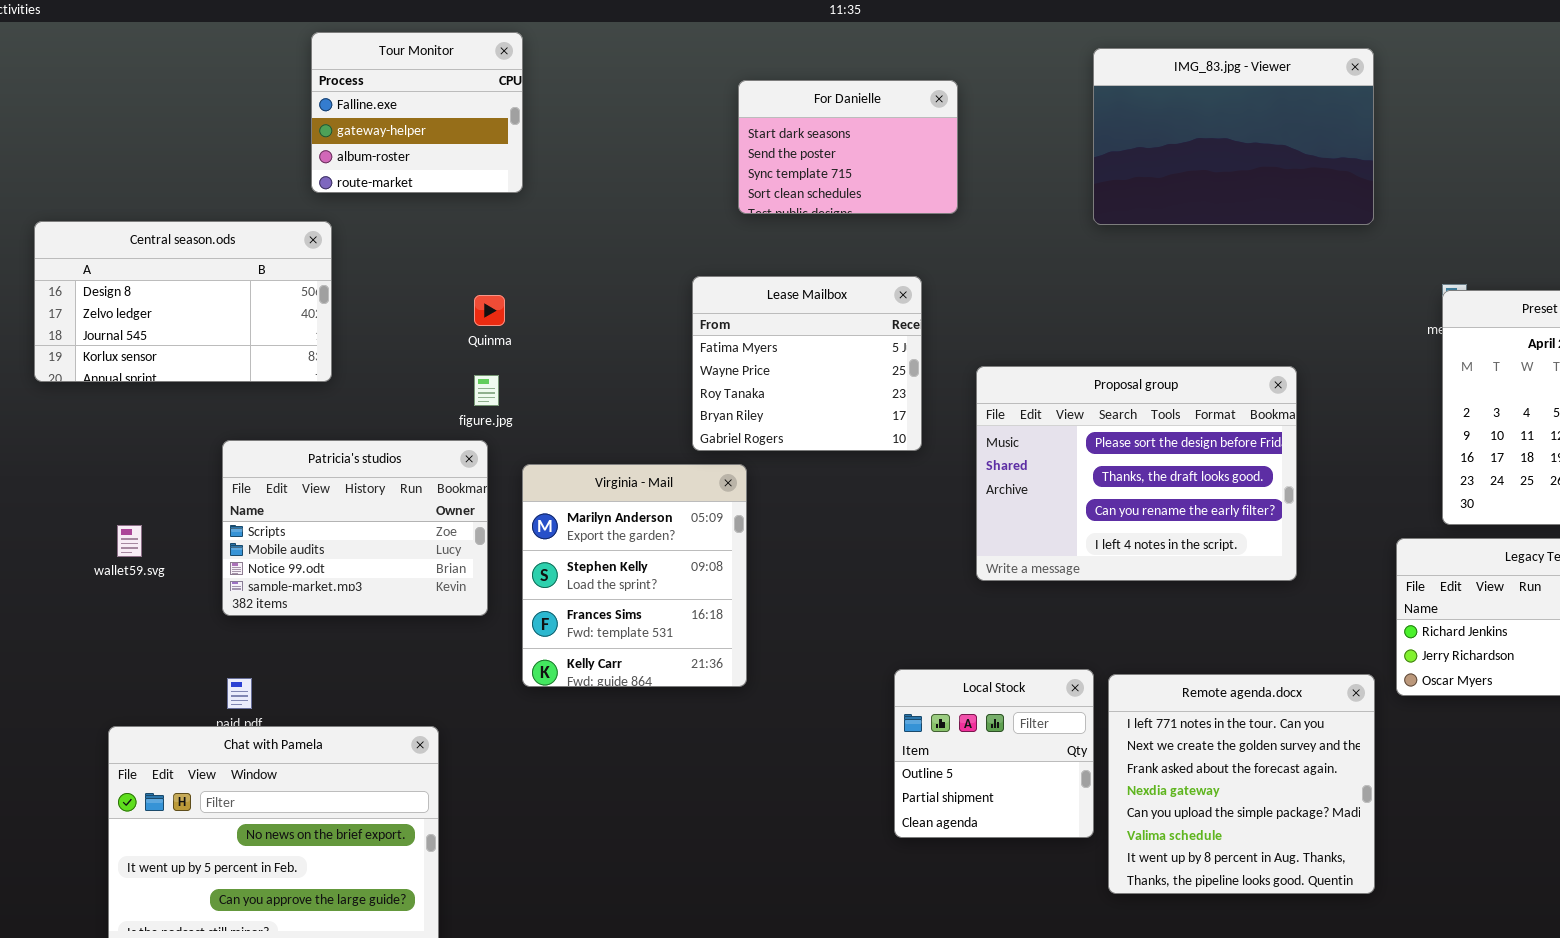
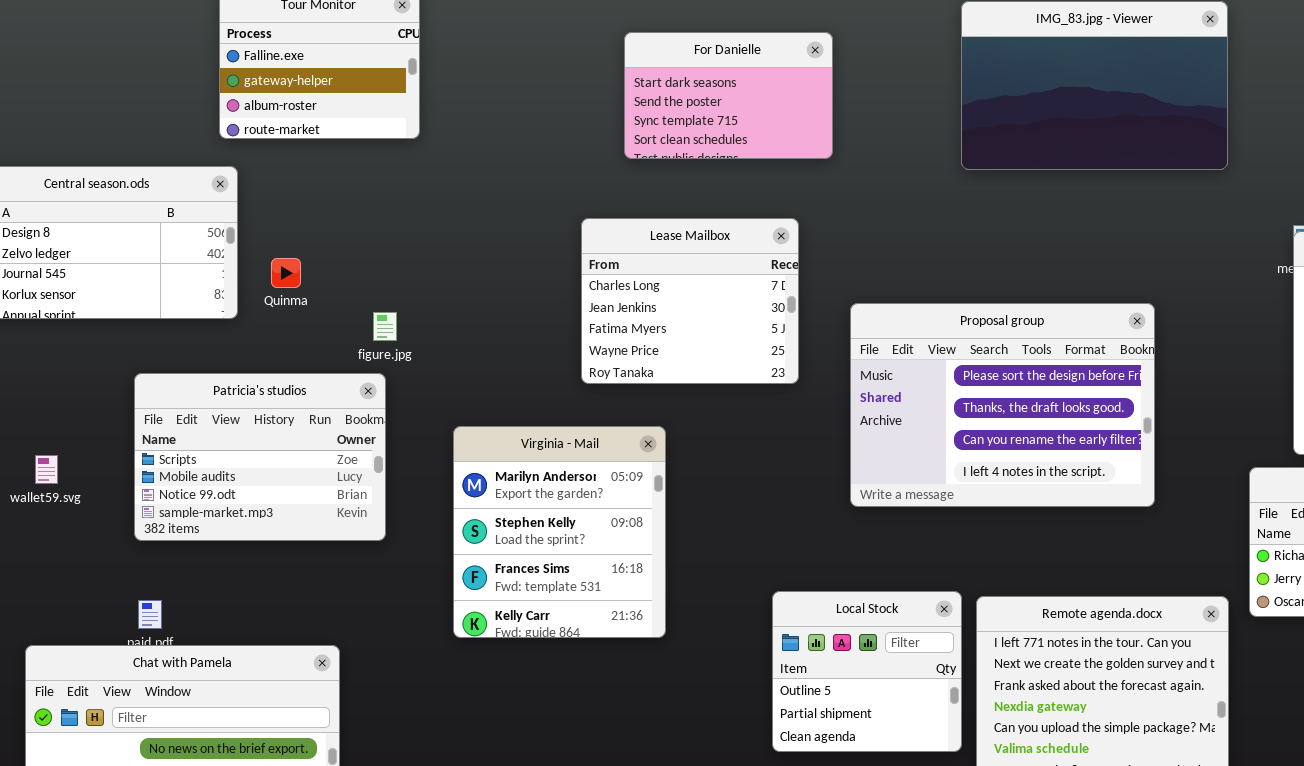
Lease Mailbox: [692,276,922,451] -> [581,218,799,384], scrolled up 2 rows
Quinma: [474,295,505,326] -> [271,258,301,288], moved
Virginia - Mail: [522,464,747,687] -> [453,426,666,638], moved

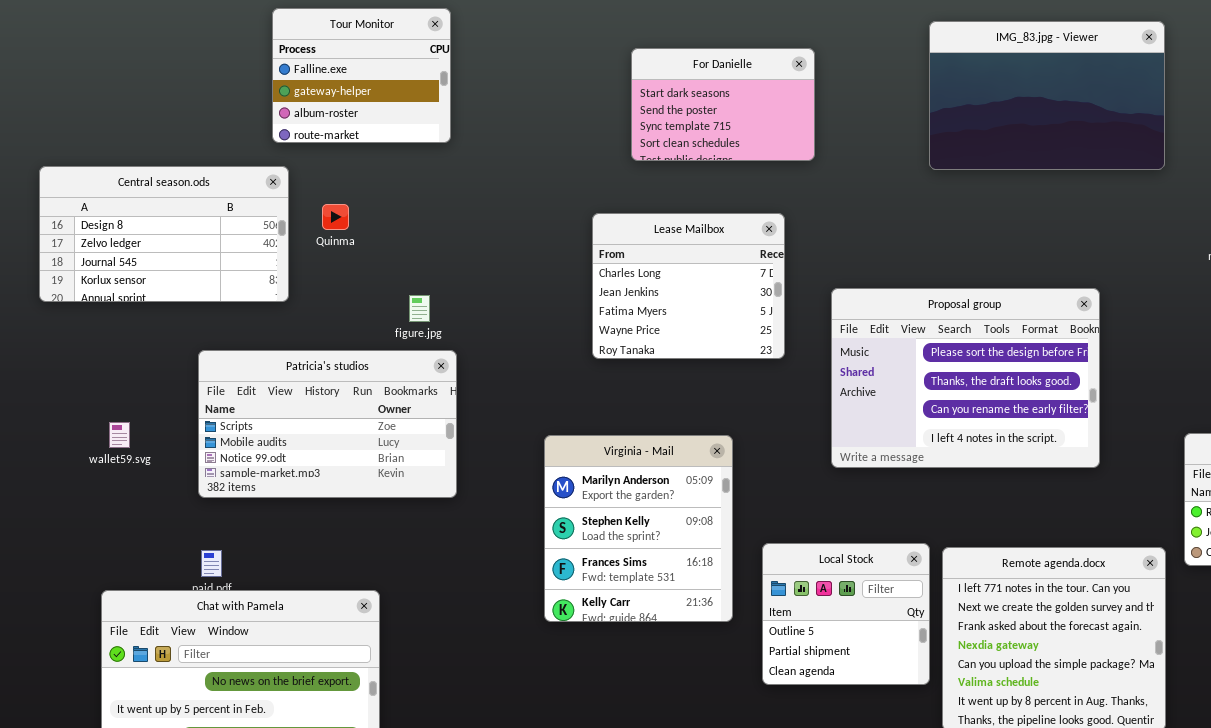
Quinma: [271,258,301,288] -> [322,204,349,230], moved
Patricia's studios: [134,373,386,541] -> [198,350,457,498], resized
Virginia - Mail: [453,426,666,638] -> [544,435,733,622], moved

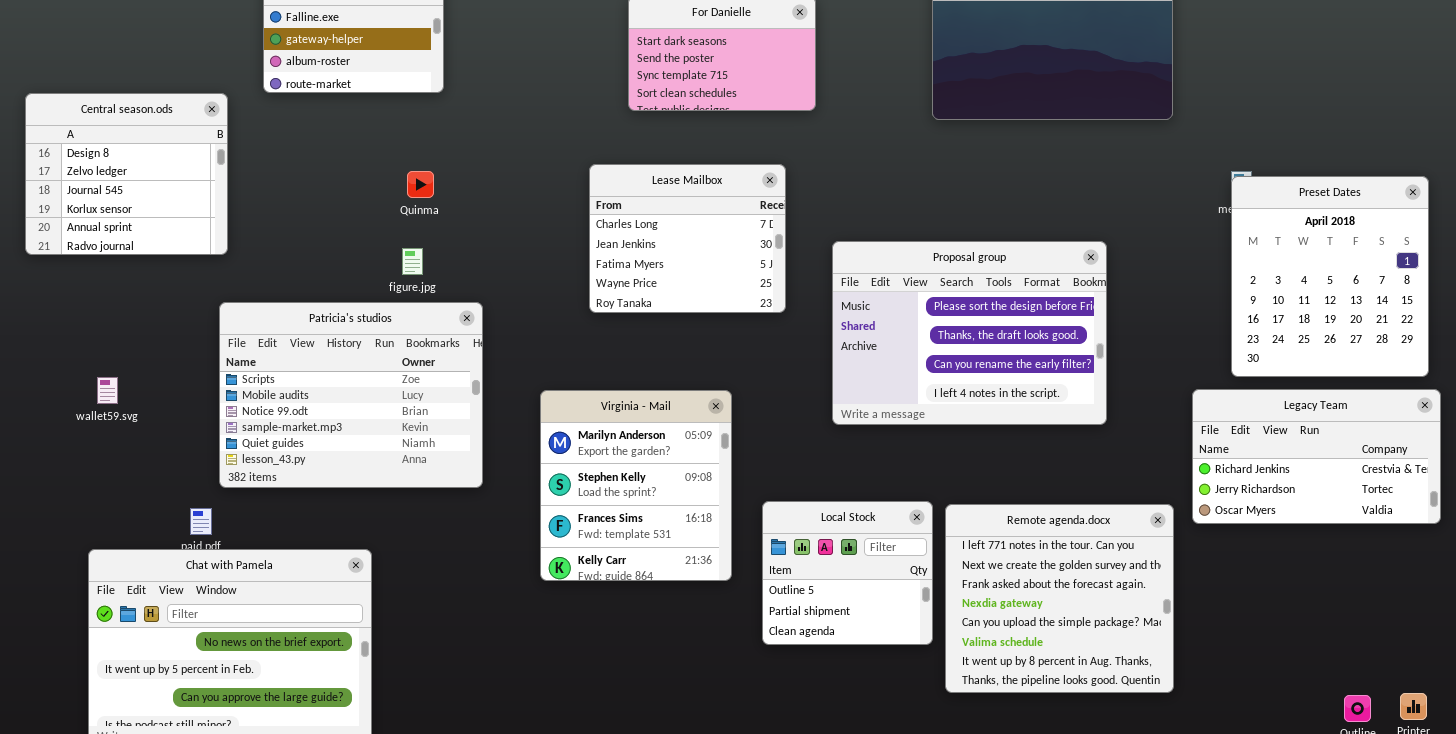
Central season.ods: [39,166,289,302] -> [25,93,228,255], resized
Quinma: [322,204,349,230] -> [407,171,434,198], moved
Patricia's studios: [198,350,457,498] -> [219,302,483,488], moved, resized

